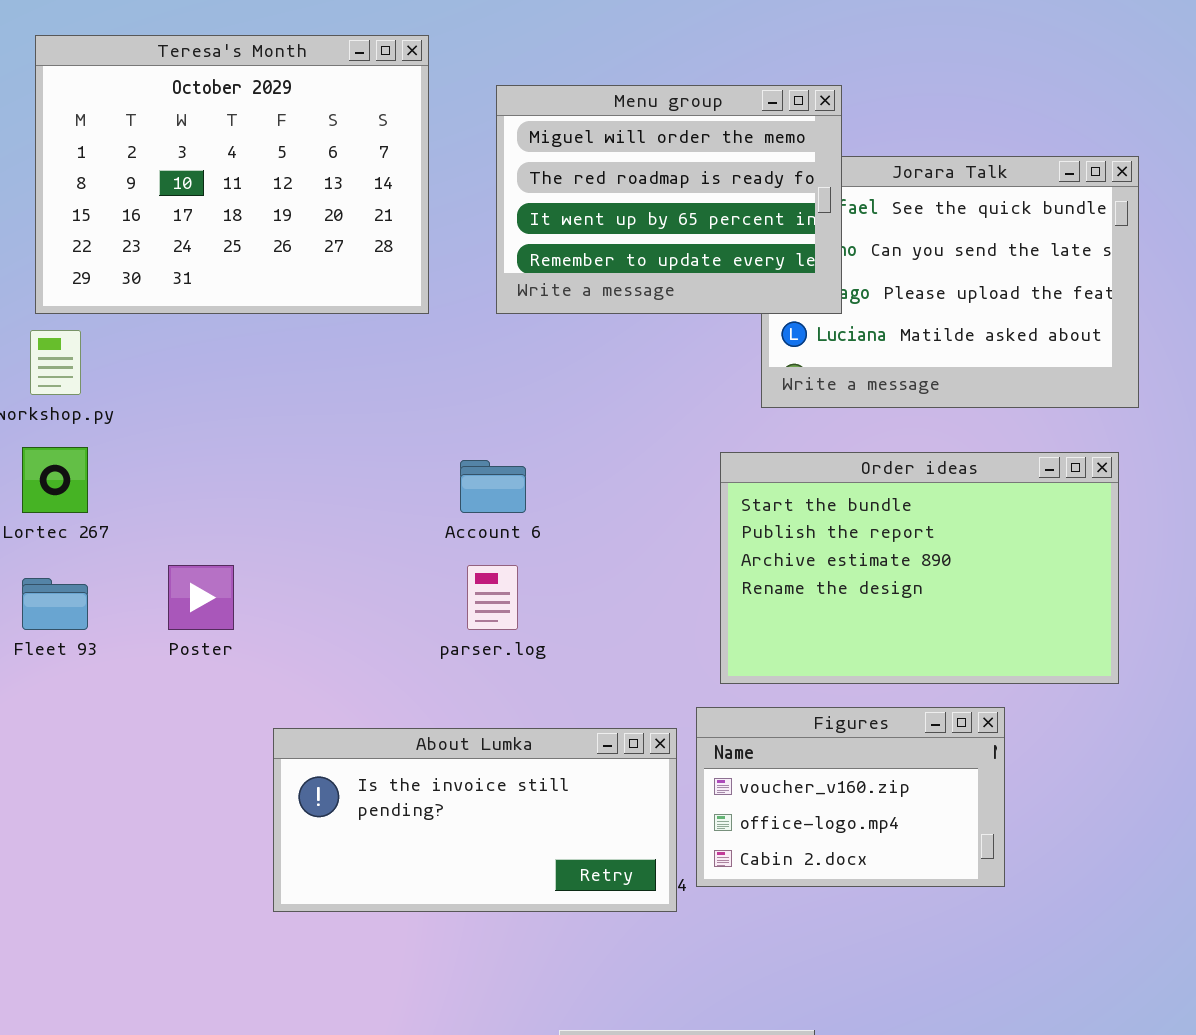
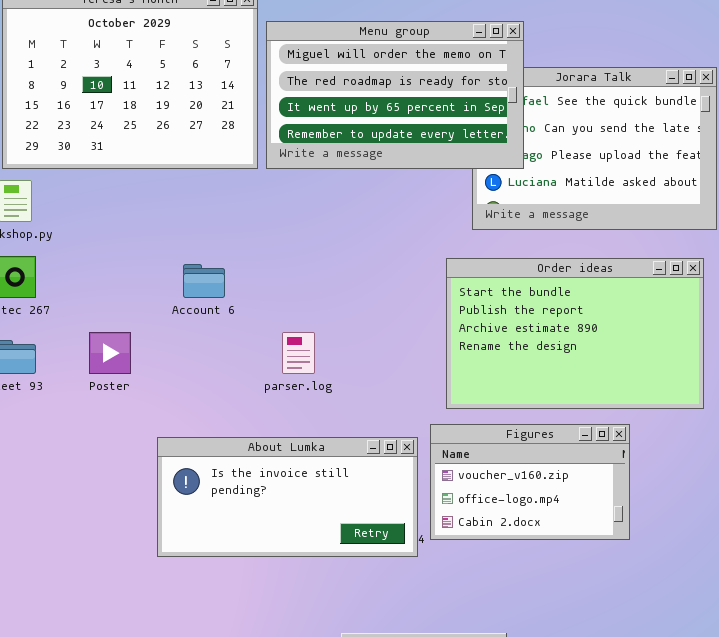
Menu group: [496,85,842,314] -> [266,21,524,169], resized
Account 6: [460,460,526,513] -> [183,264,225,298], moved

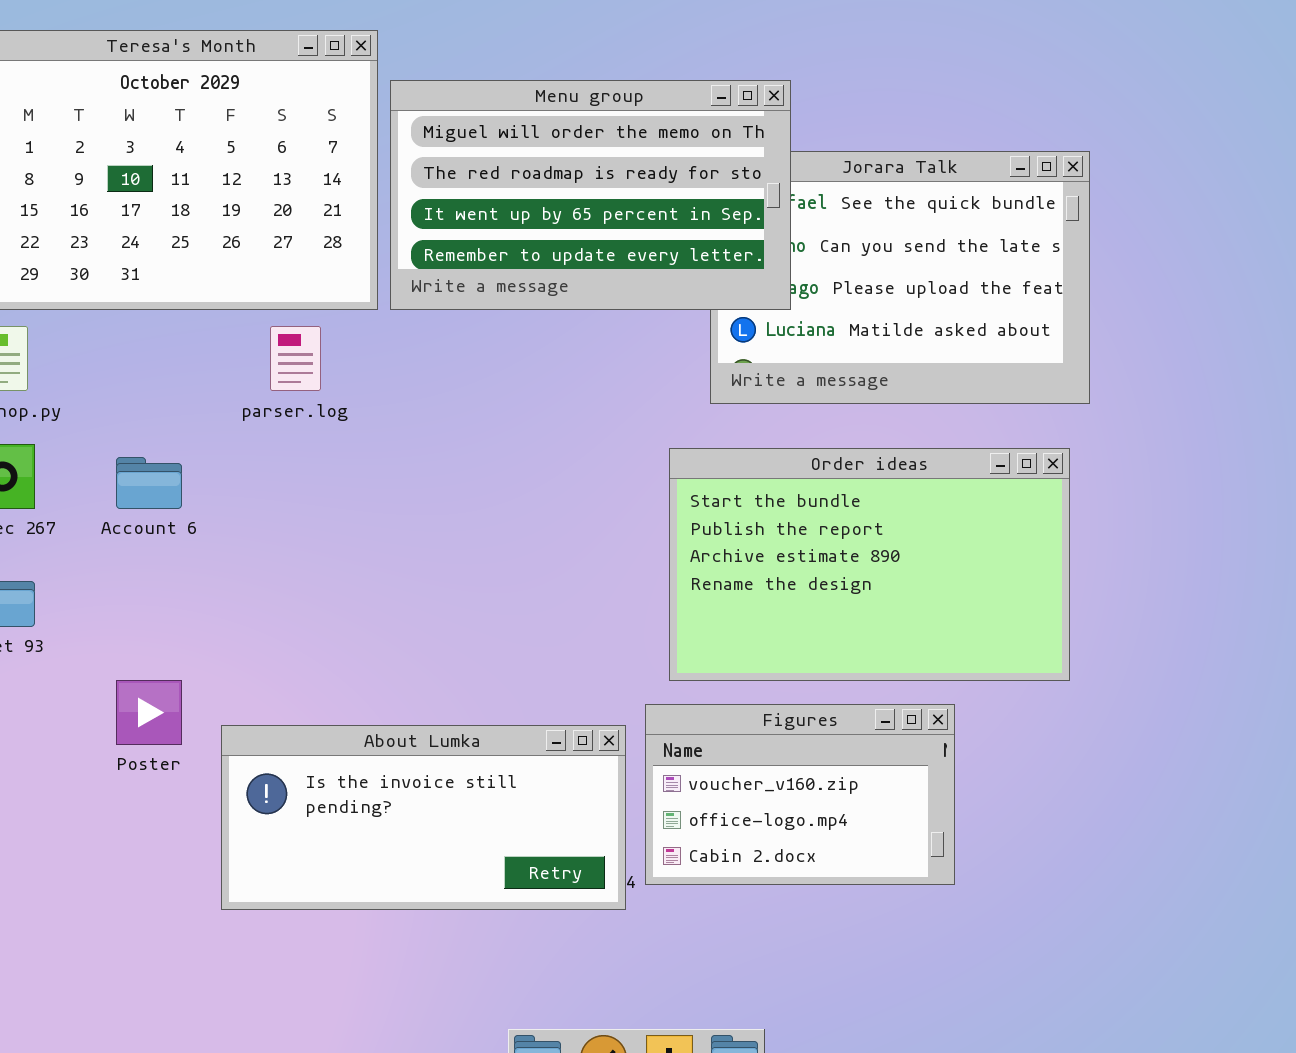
Account 6: [183,264,225,298] -> [116,457,182,509], moved
Poster: [89,332,131,374] -> [116,680,182,745], moved
parser.log: [282,332,315,374] -> [270,326,321,391], moved

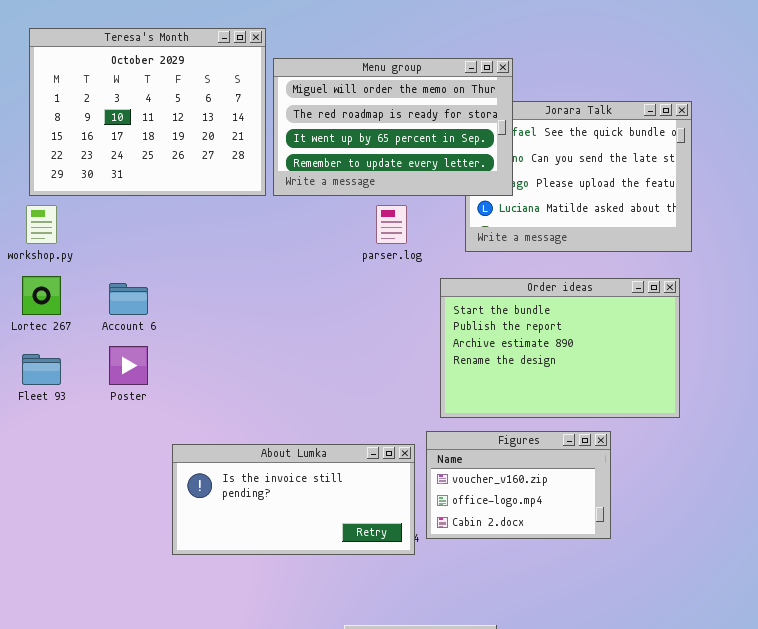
parser.log: [270,326,321,391] -> [376,205,407,244], moved
Poster: [116,680,182,745] -> [109,346,148,385], moved

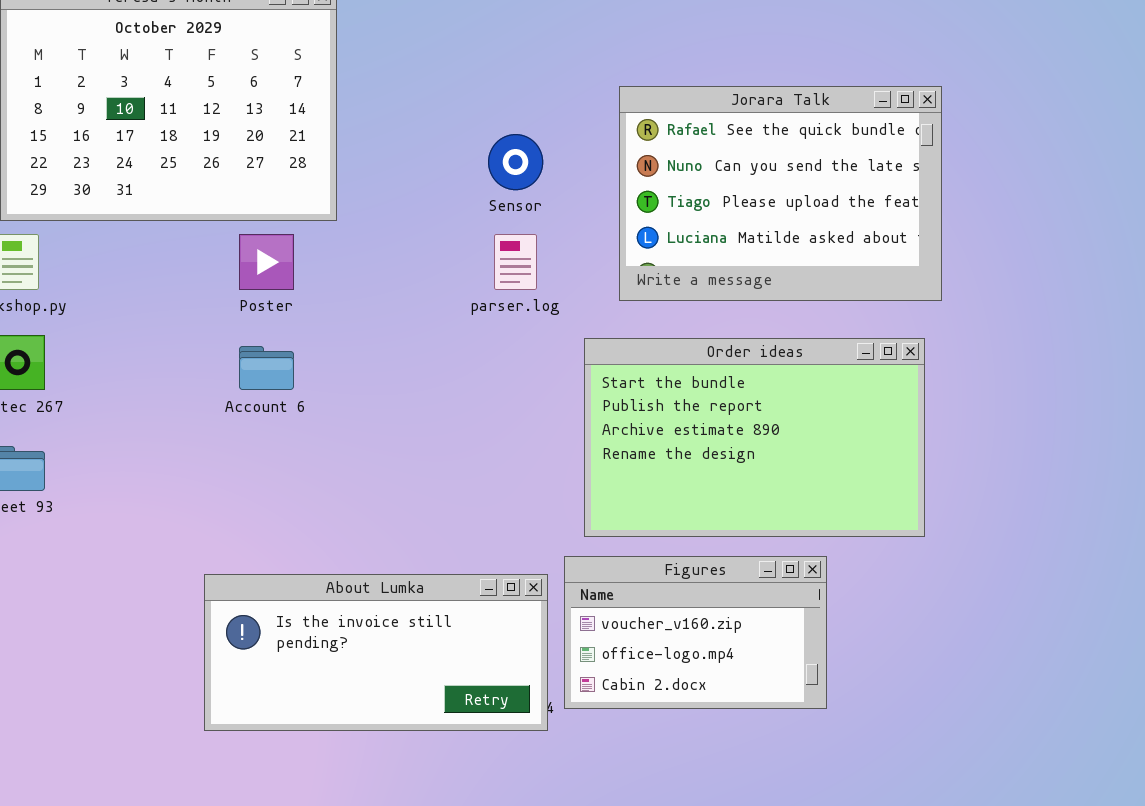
Menu group: [273,58,513,196] -> none, closed
Account 6: [109,283,148,315] -> [239,346,294,390], moved
Poster: [109,346,148,385] -> [239,234,294,290], moved

